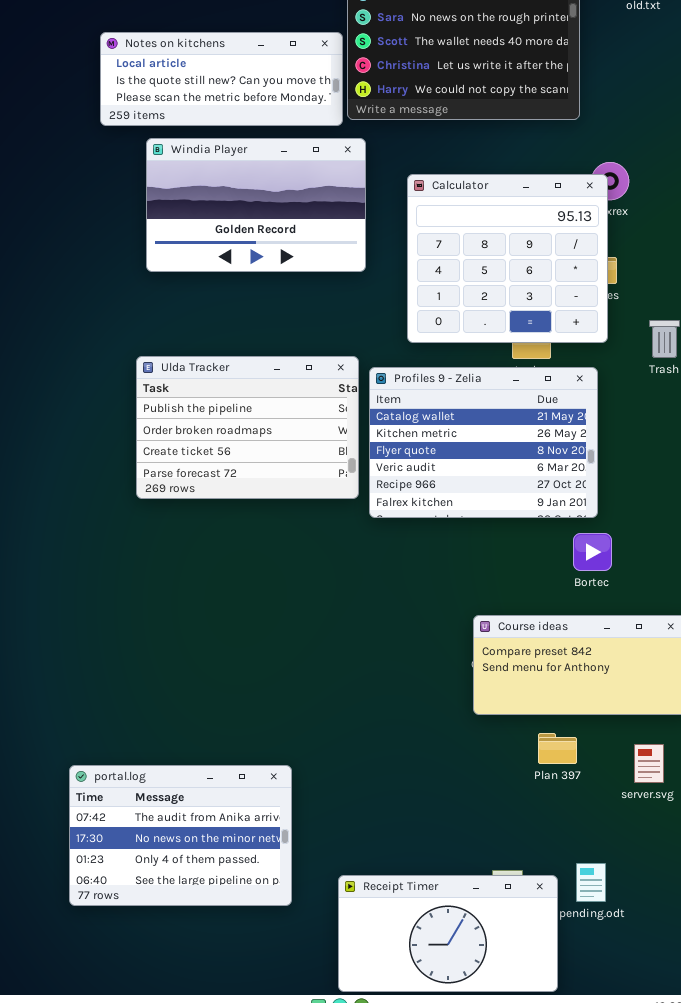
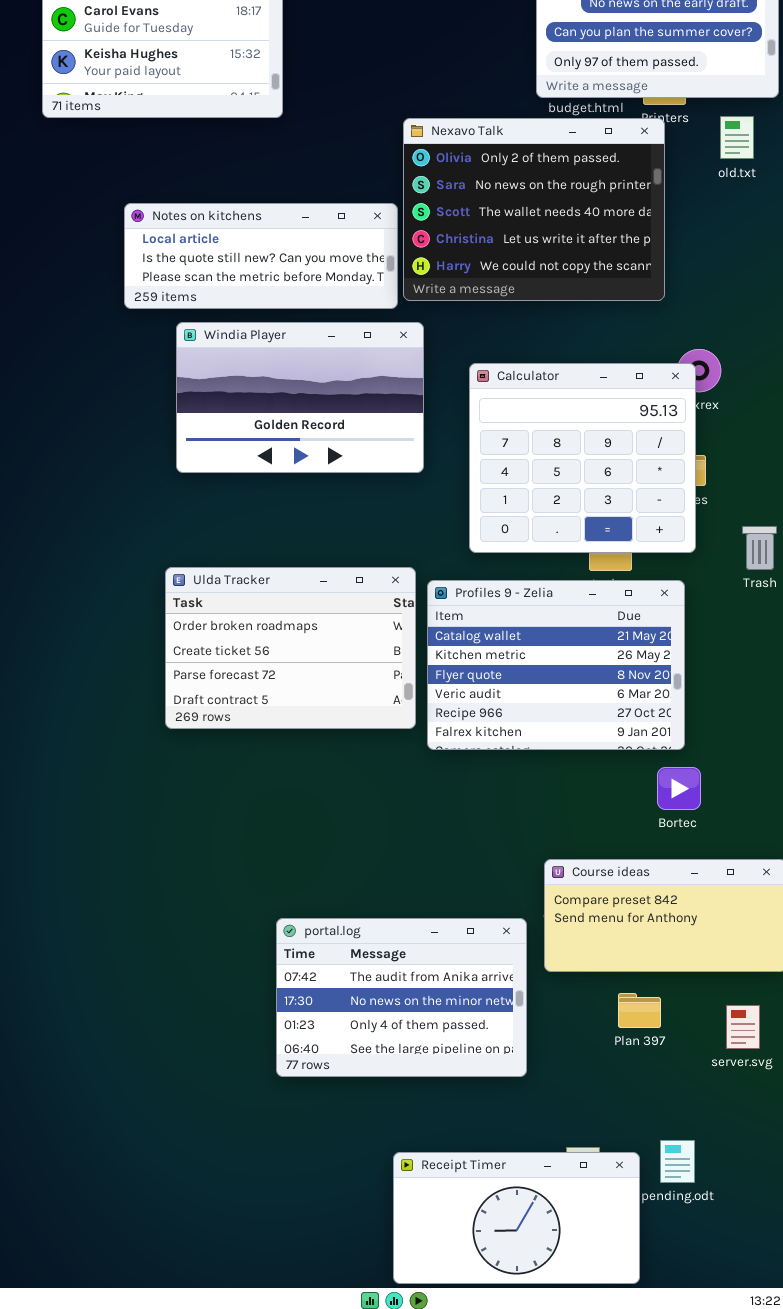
Ulda Tracker: [136,356,359,499] -> [165,567,416,729], scrolled down 1 row
portal.log: [69,765,292,906] -> [276,918,527,1077], moved

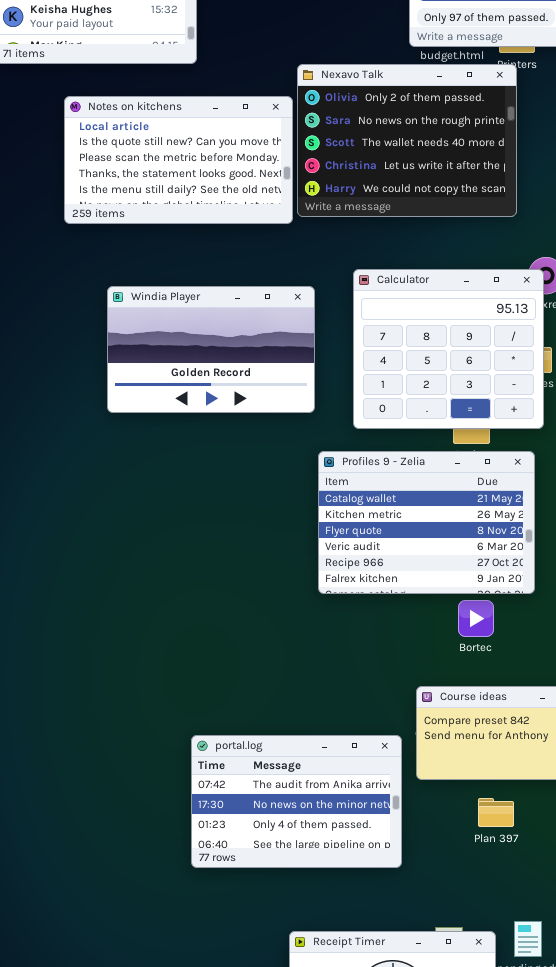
Notes on kitchens: [124,203,398,309] -> [64,96,293,224], resized
Windia Player: [176,322,424,473] -> [107,286,315,413], moved
Ulda Tracker: [165,567,416,729] -> none, closed
Bortec: [657,767,701,810] -> [458,600,494,637], moved

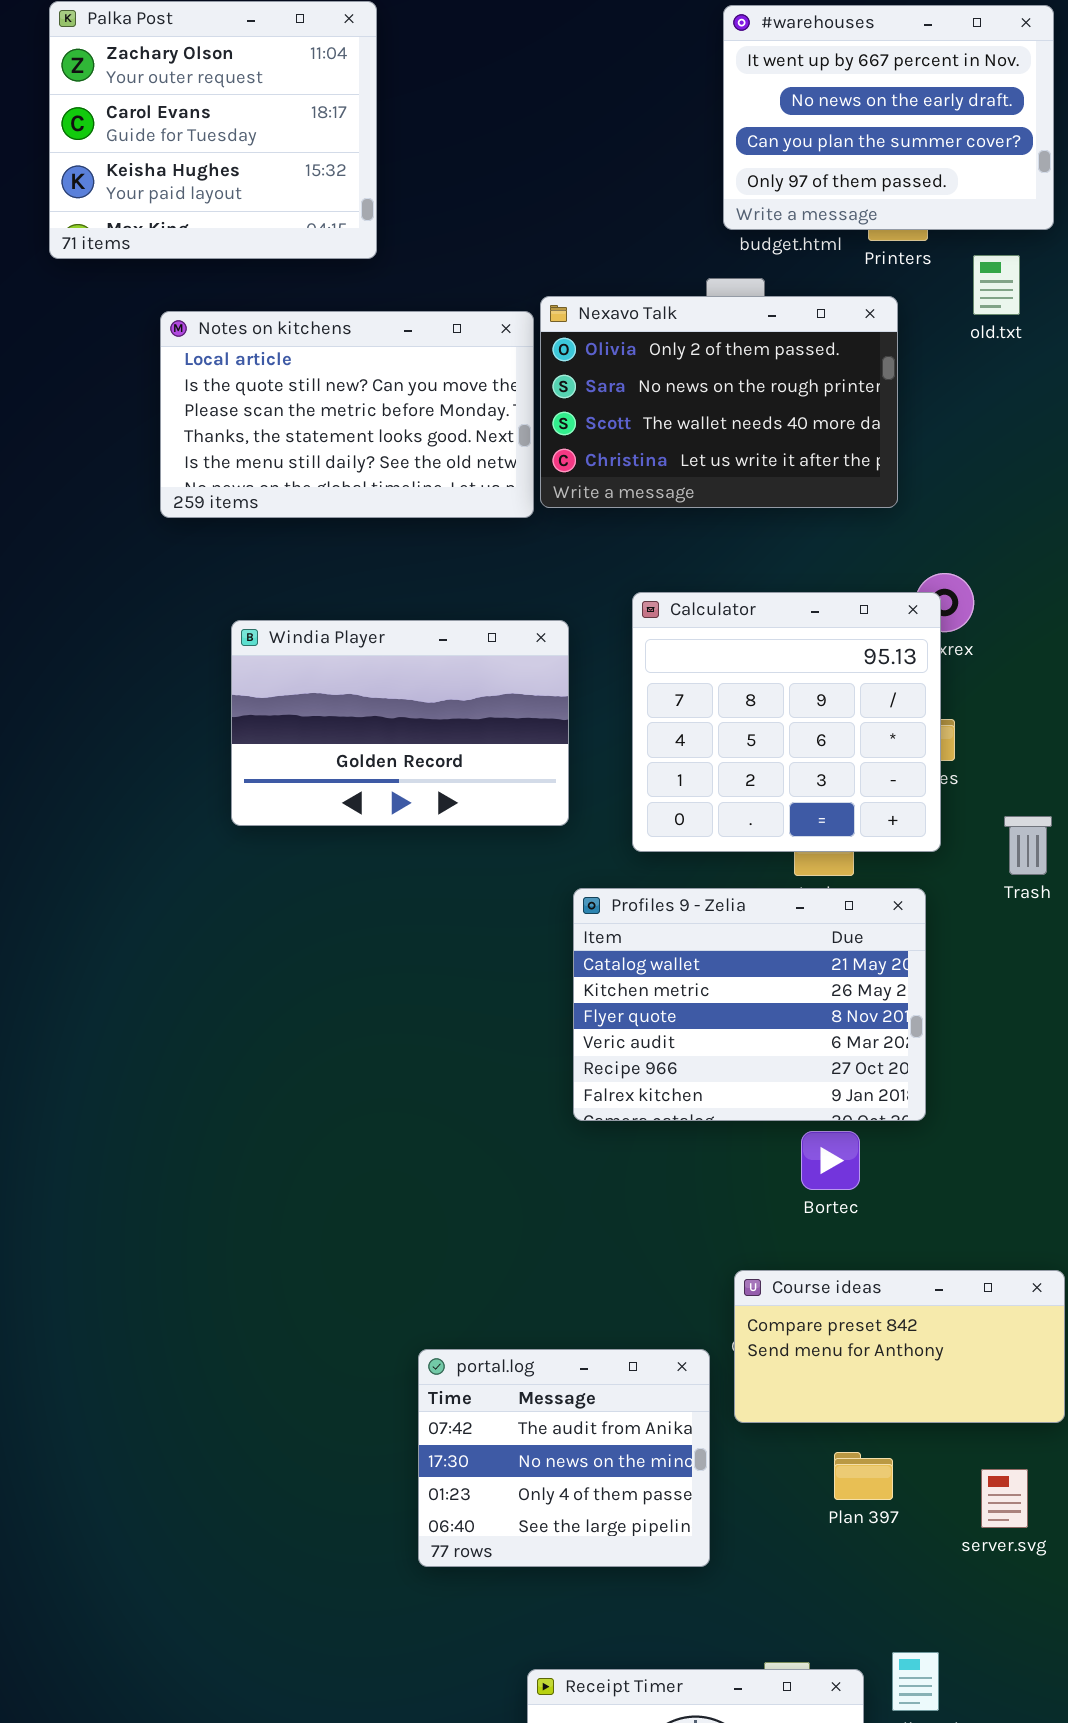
Nexavo Talk: [297,64,517,217] -> [540,296,898,508], resized
portal.log: [191,735,402,868] -> [418,1349,710,1567], resized

